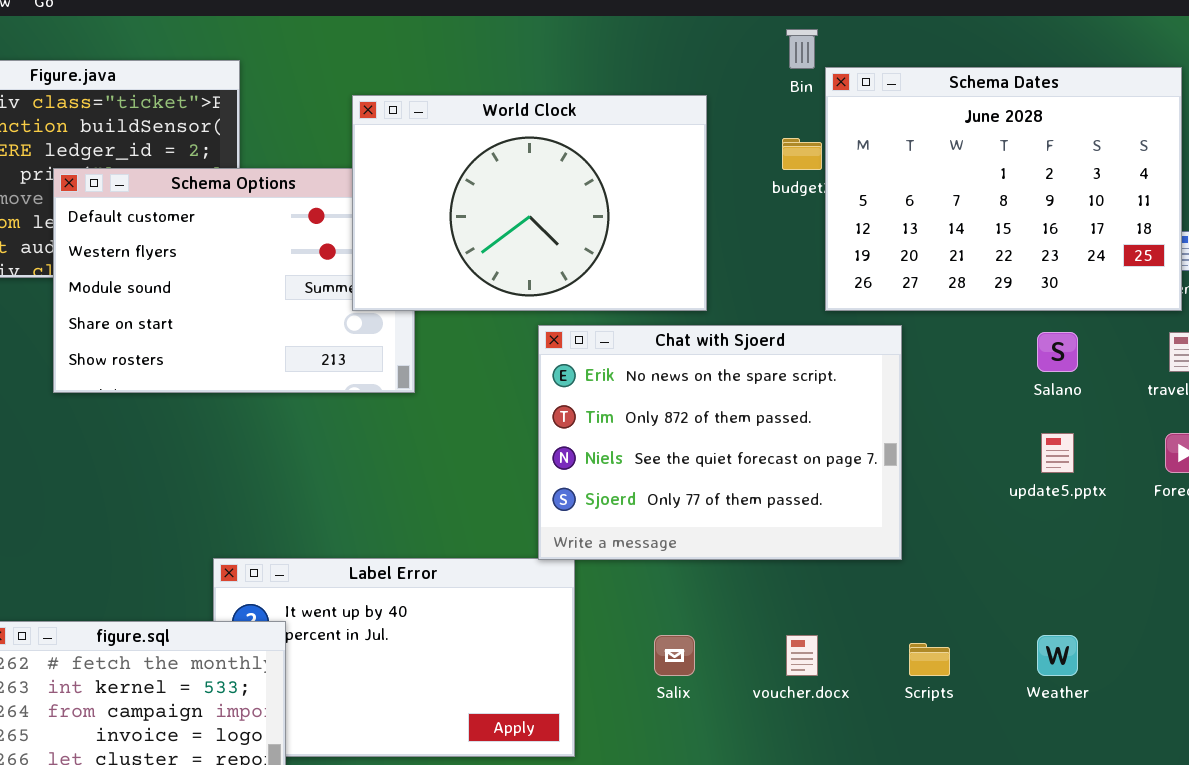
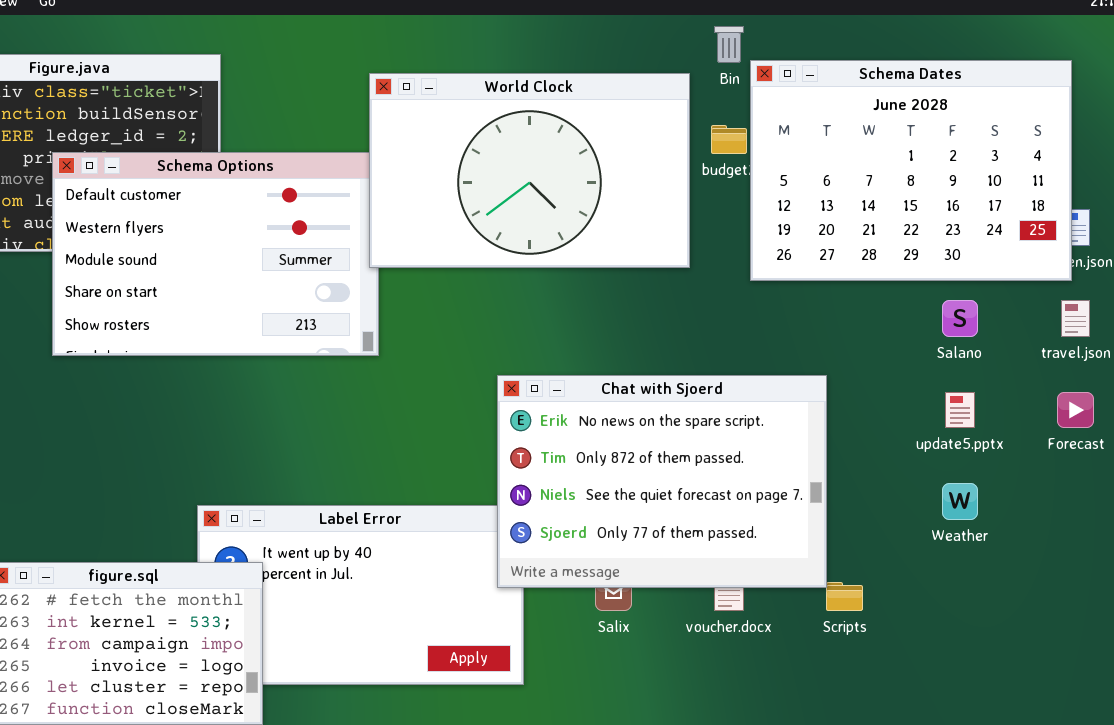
World Clock: [352,95,707,311] -> [369,73,690,268], moved
Chat with Sjoerd: [538,325,902,560] -> [497,375,827,588], moved
Weather: [1037,635,1078,676] -> [942,483,978,520], moved

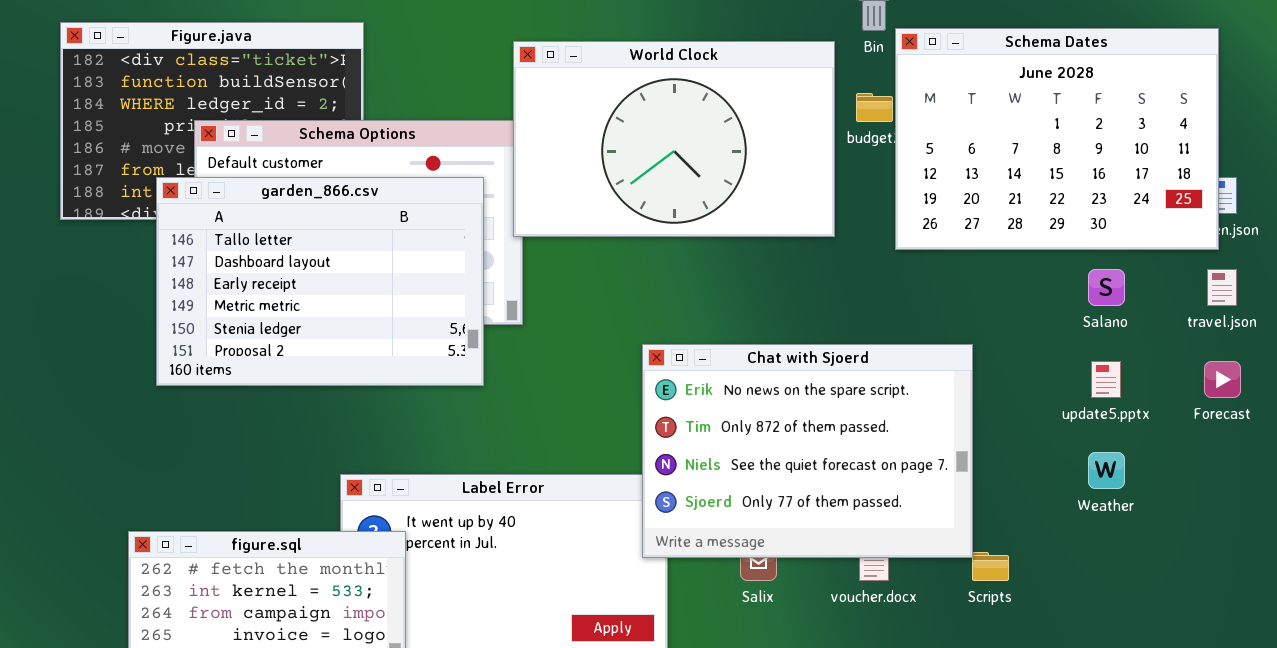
garden_866.csv: none -> [156,177,484,386], opened

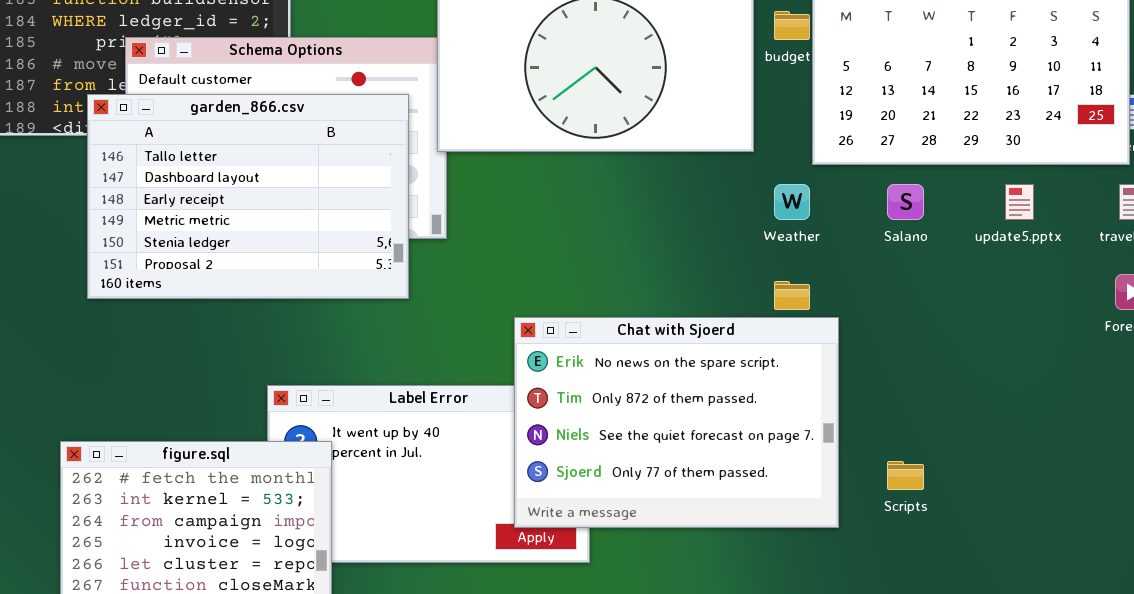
Salano: [1088,269,1125,306] -> [887,184,924,220], moved
Chat with Sjoerd: [642,344,973,558] -> [514,317,839,528], moved
update5.pptx: [1091,361,1121,398] -> [1005,184,1034,220], moved
Weather: [1088,452,1125,489] -> [774,184,810,220], moved

